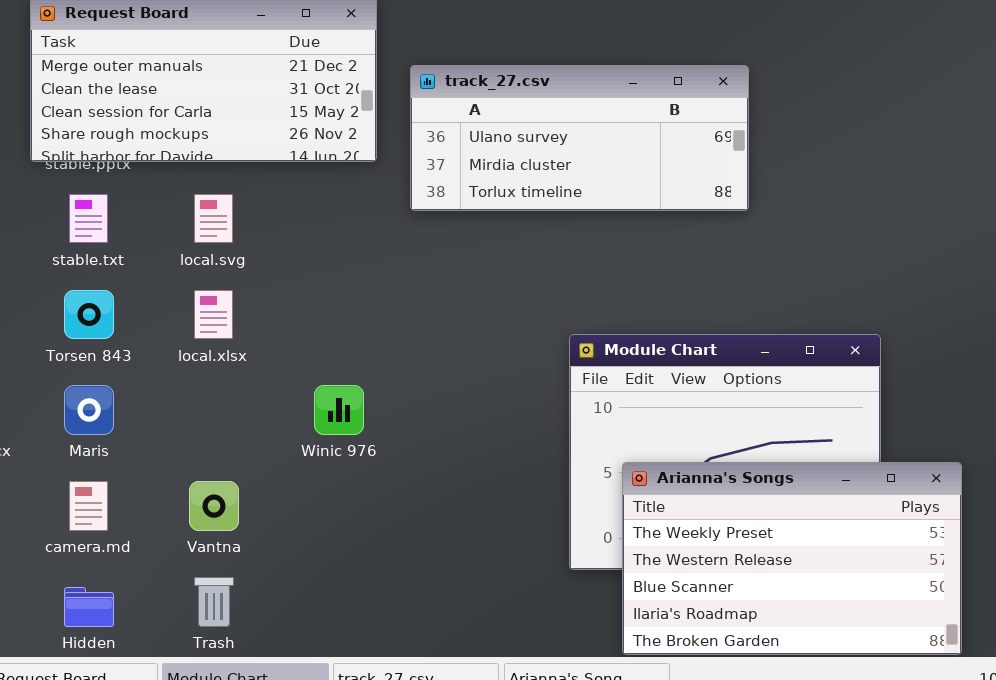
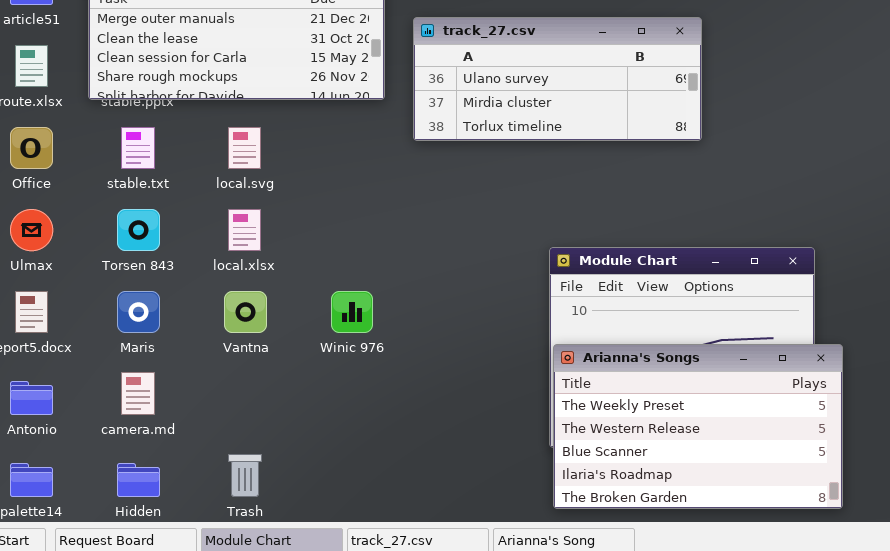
Arianna's Songs: [622,462,962,655] -> [553,344,843,509], moved
Vantna: [189,481,239,531] -> [224,291,267,333], moved

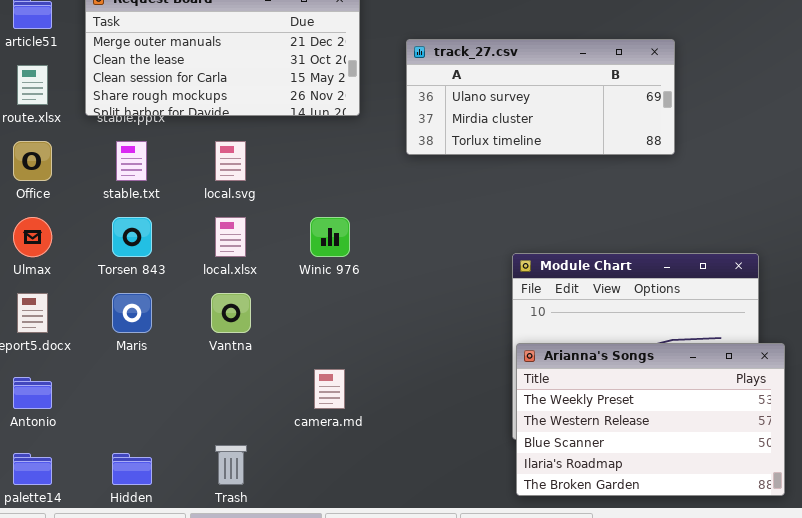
track_27.csv: [413,17,702,141] -> [406,39,675,155], moved
Winic 976: [331,291,373,333] -> [310,217,350,257], moved
camera.md: [121,372,155,415] -> [314,369,345,409], moved

